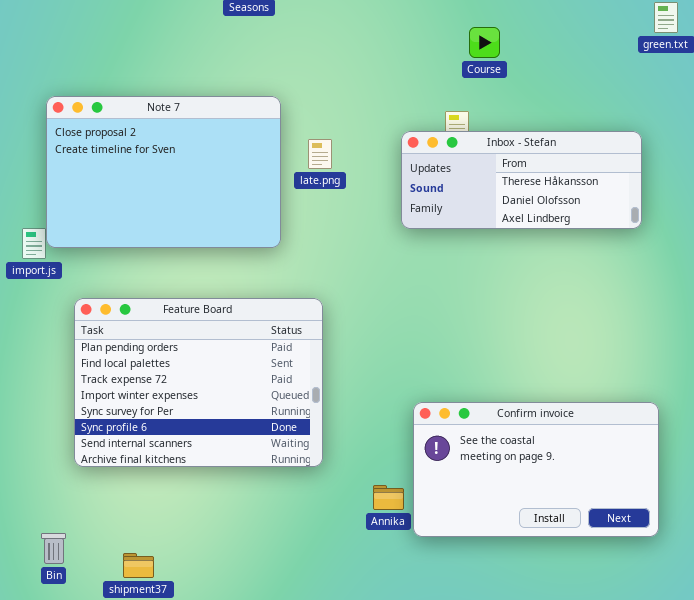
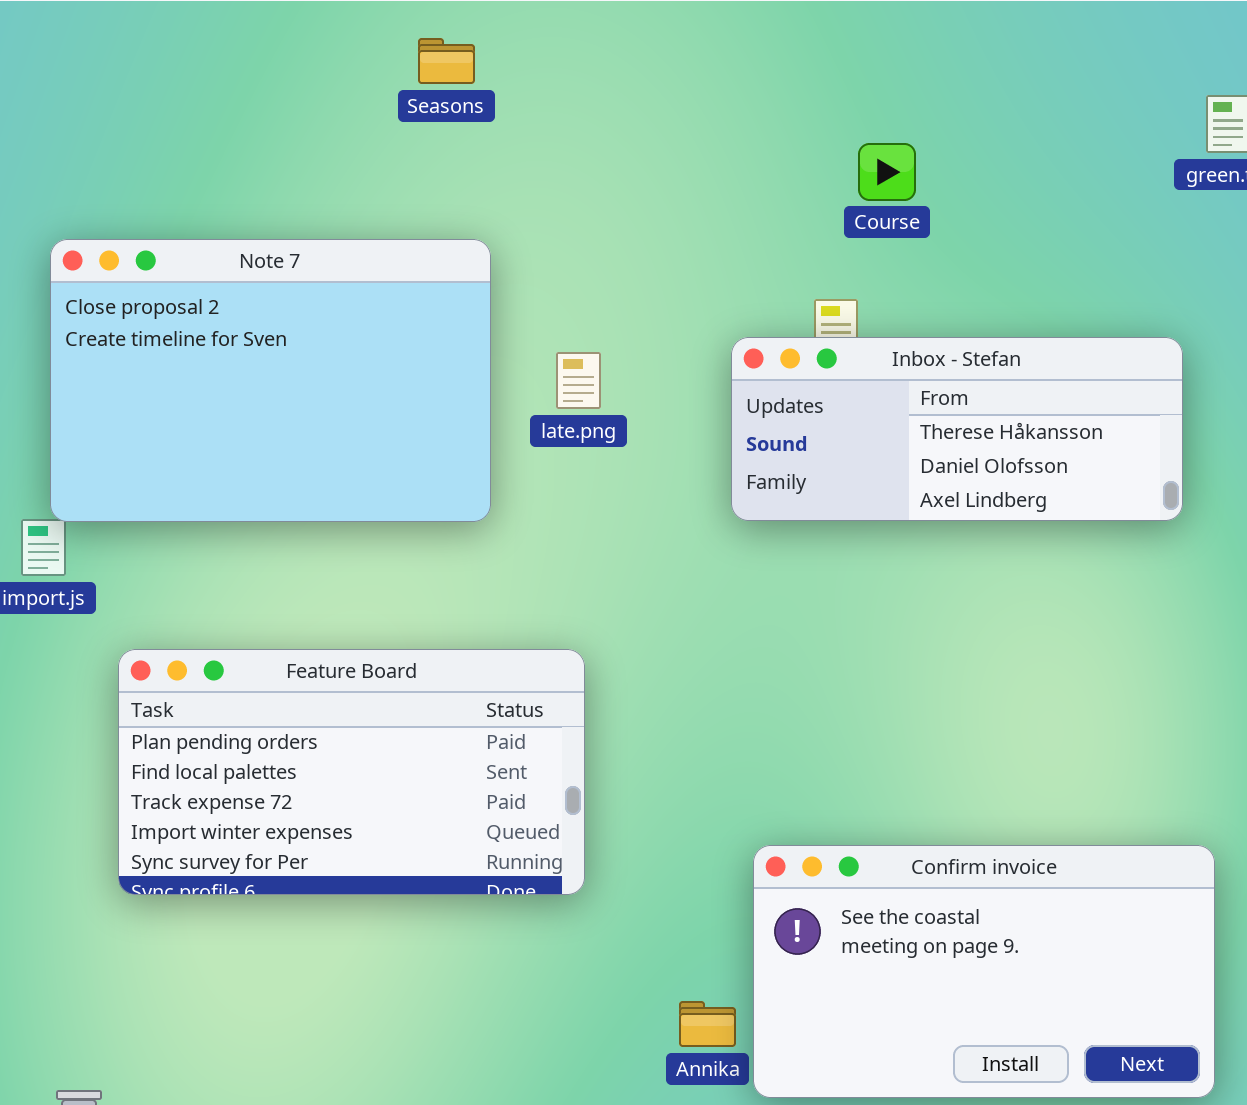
Note 7: [46,96,281,248] -> [50,239,491,522], moved
Feature Board: [74,298,323,467] -> [118,649,585,895], resized

